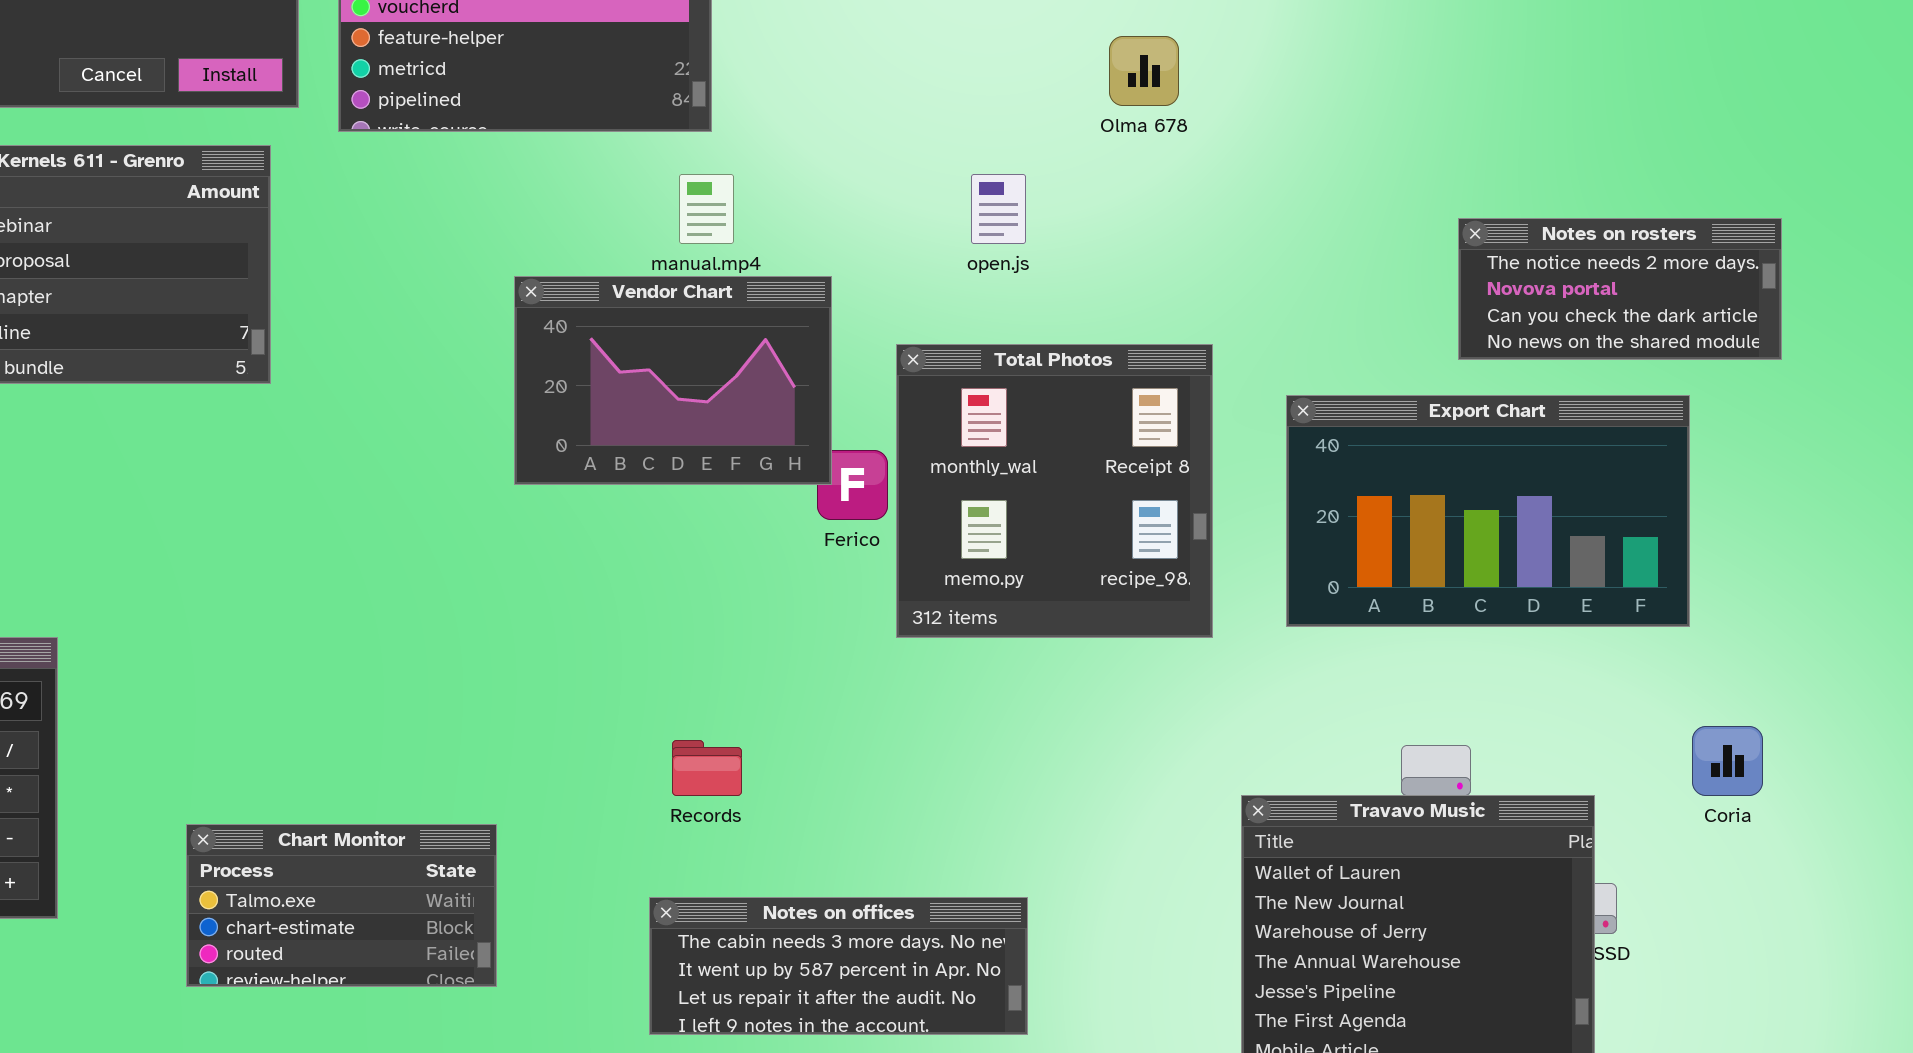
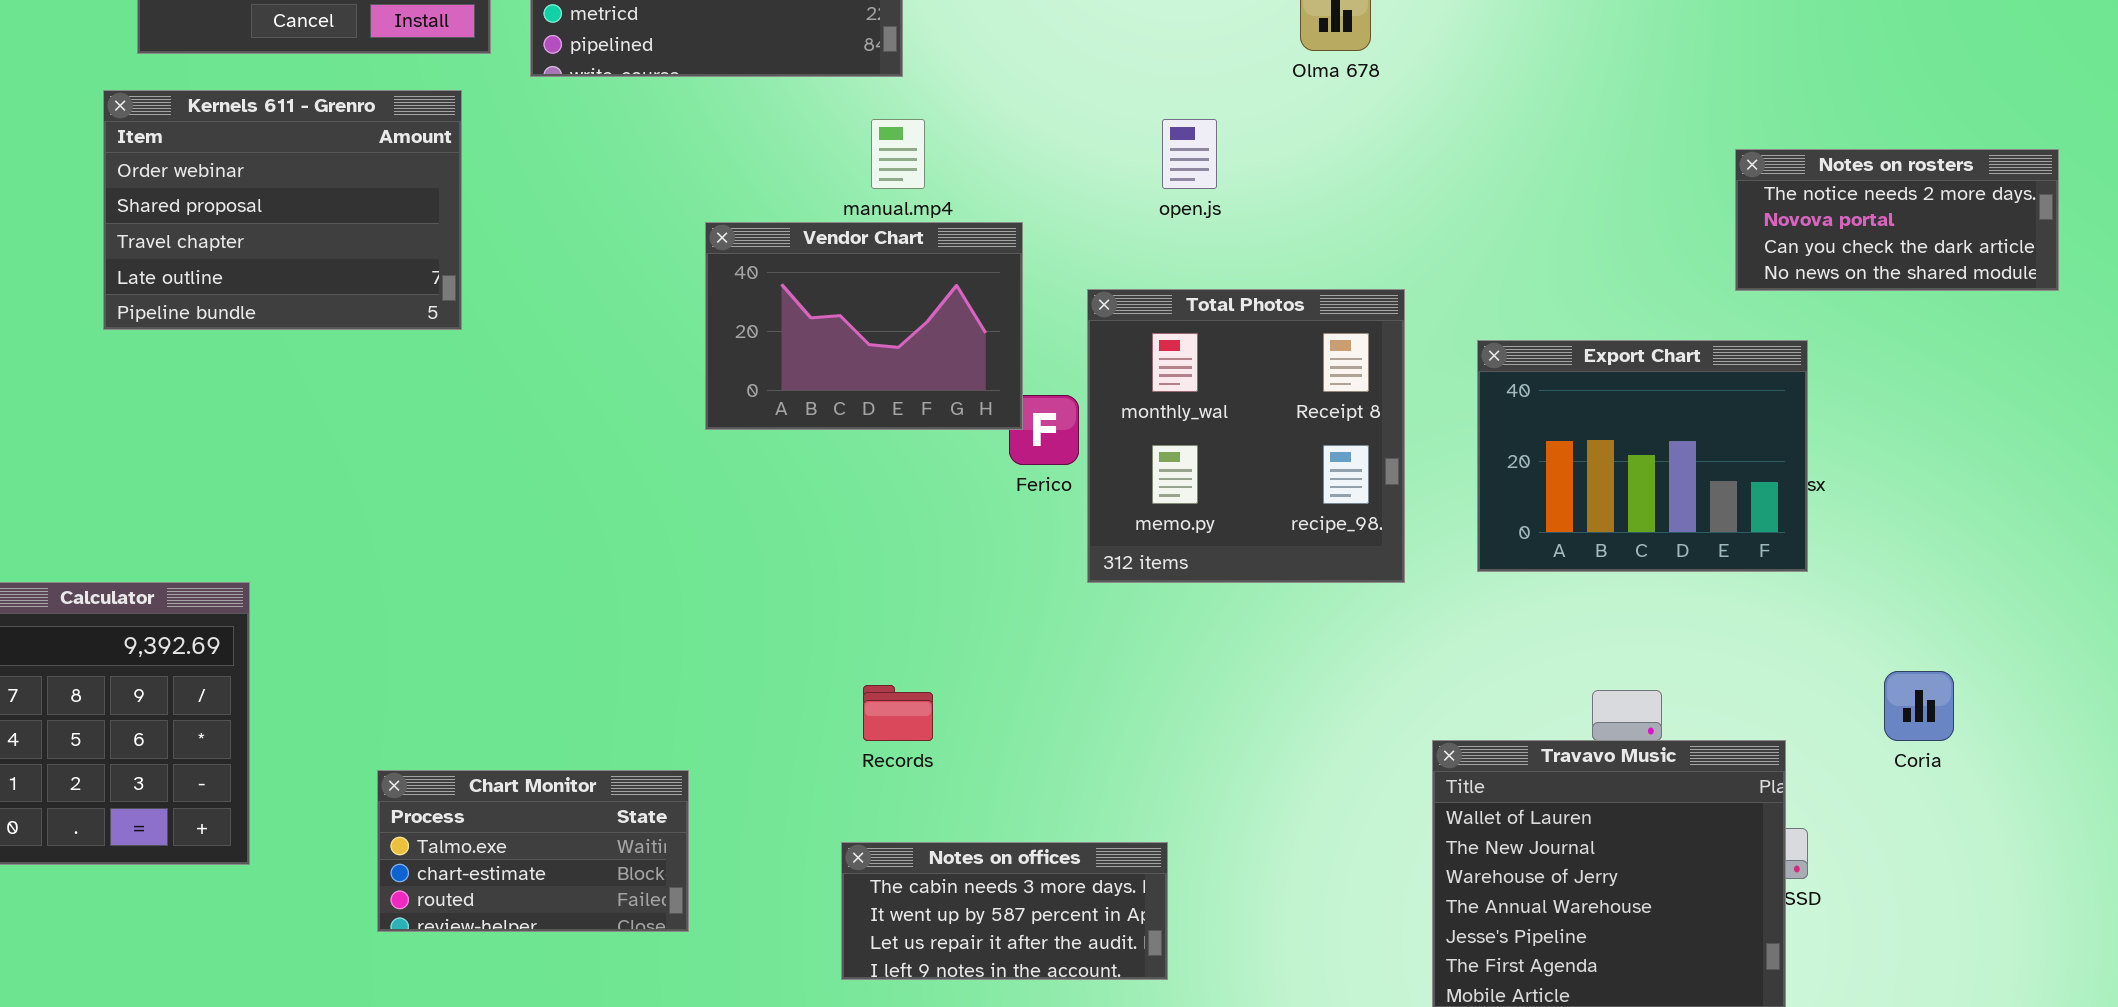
Notes on rosters: [1458,218,1782,360] -> [1735,149,2059,291], moved
Export Chart: [1286,395,1690,627] -> [1477,340,1808,572], resized
Notes on offices: [649,897,1028,1035] -> [841,842,1168,980], resized

